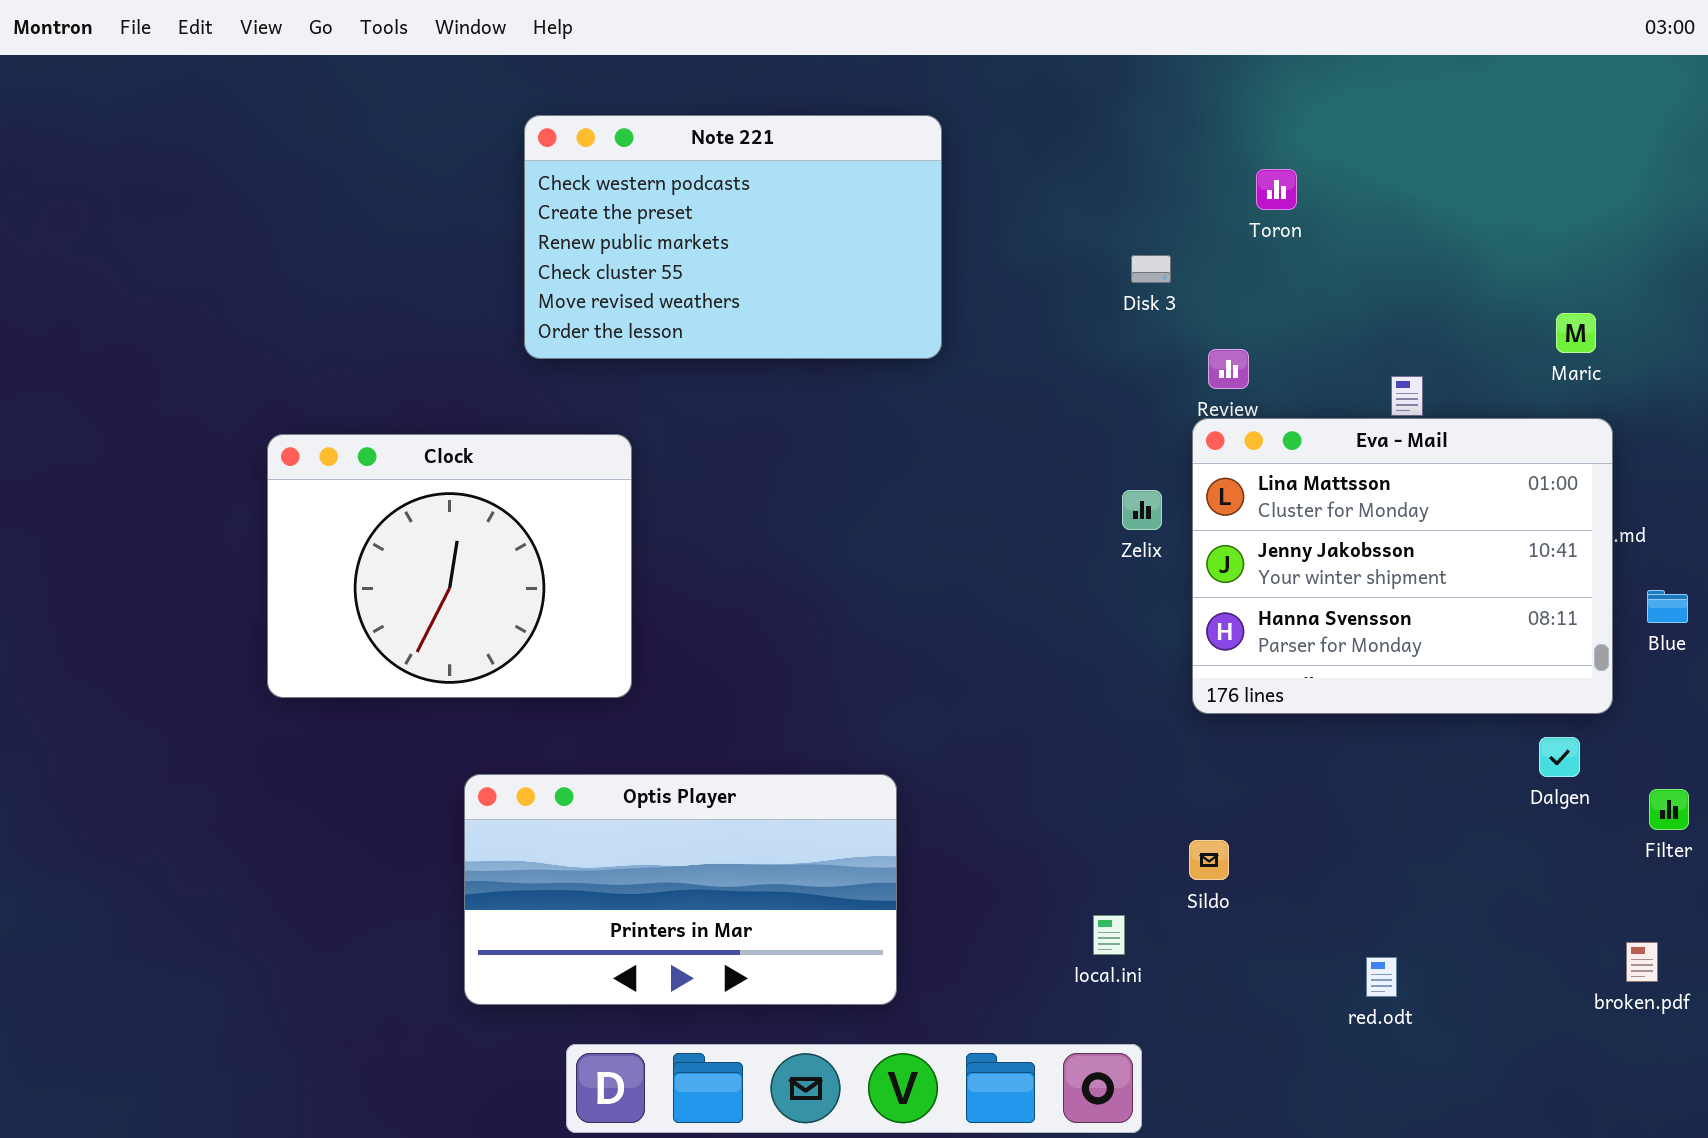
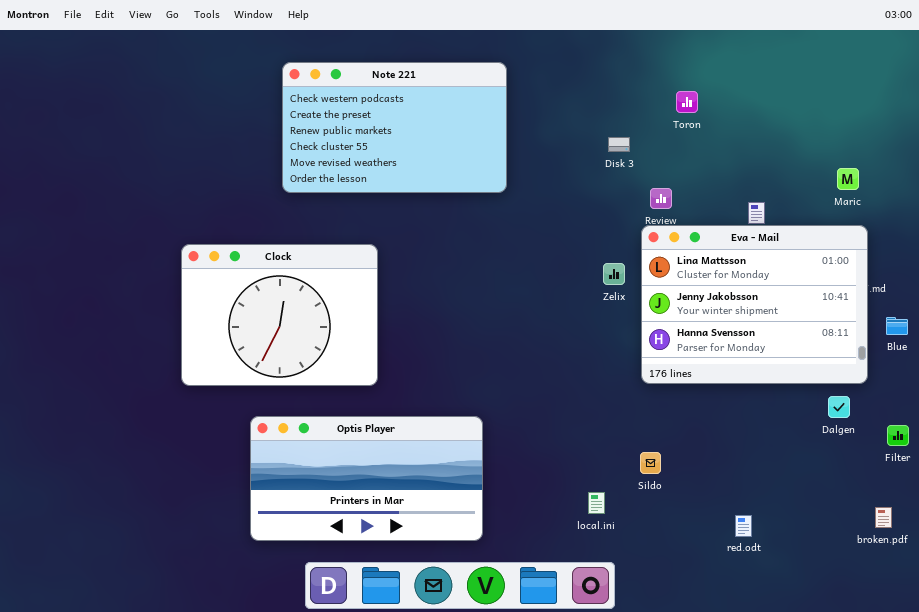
Clock: [267,434,632,698] -> [181,244,378,386], moved

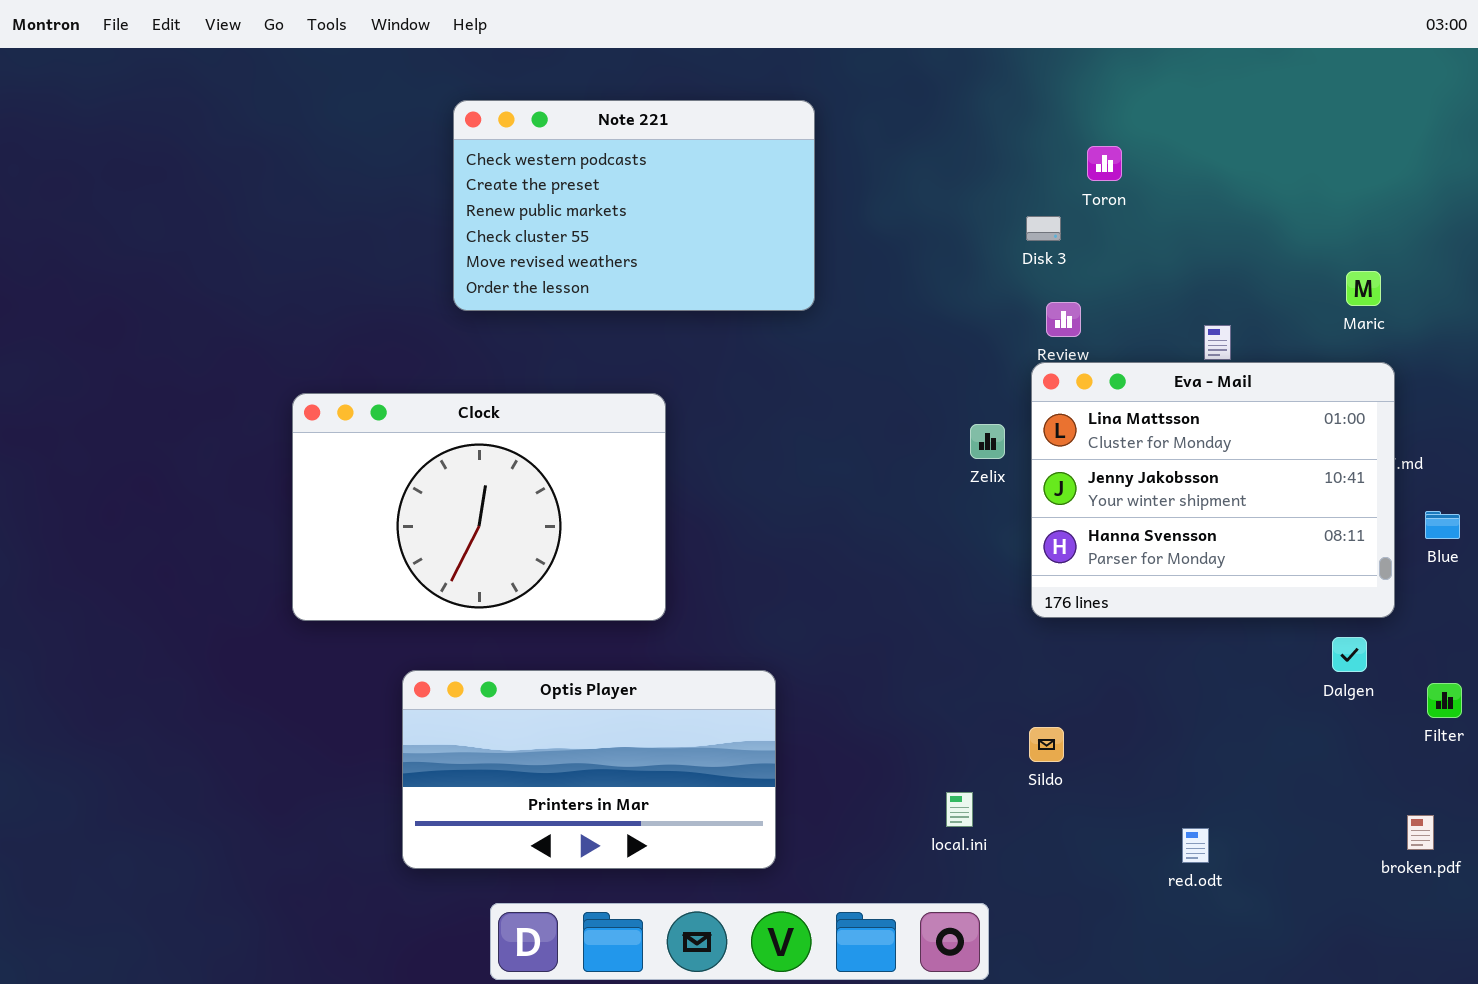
Disk 3: [608,137,630,152] -> [1026,216,1061,241], moved
Clock: [181,244,378,386] -> [292,393,666,621], resized

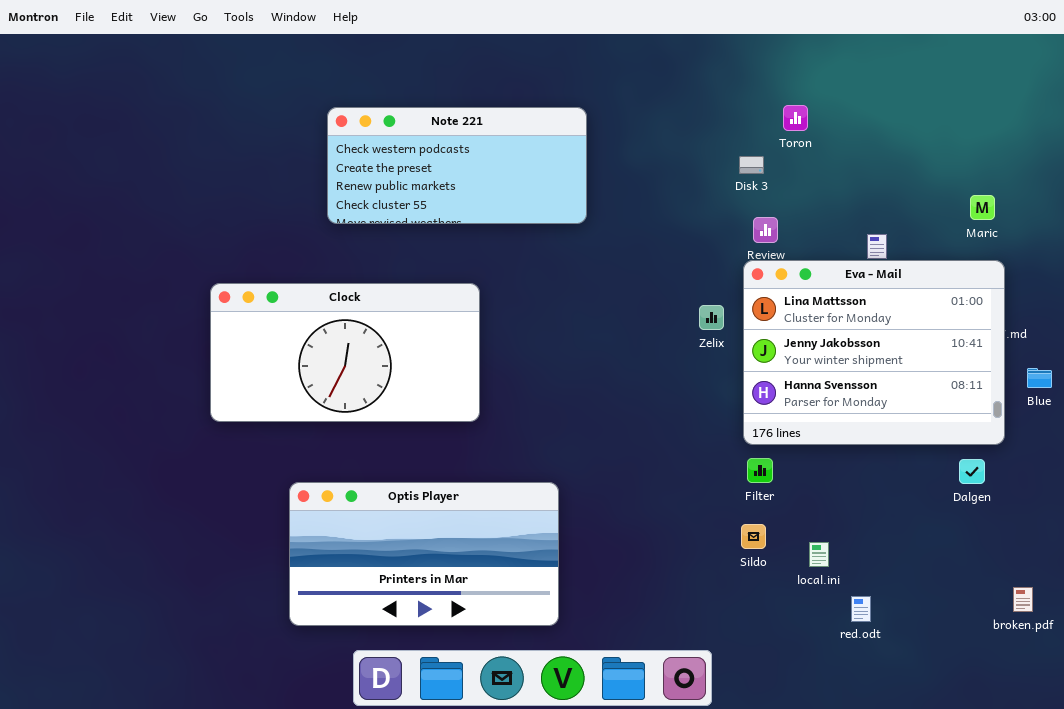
Note 221: [453,100,815,311] -> [327,107,587,224], resized
Clock: [292,393,666,621] -> [210,283,480,422], resized
Filter: [1427,683,1462,718] -> [747,458,773,483], moved
local.ini: [946,792,973,827] -> [809,542,829,567], moved

